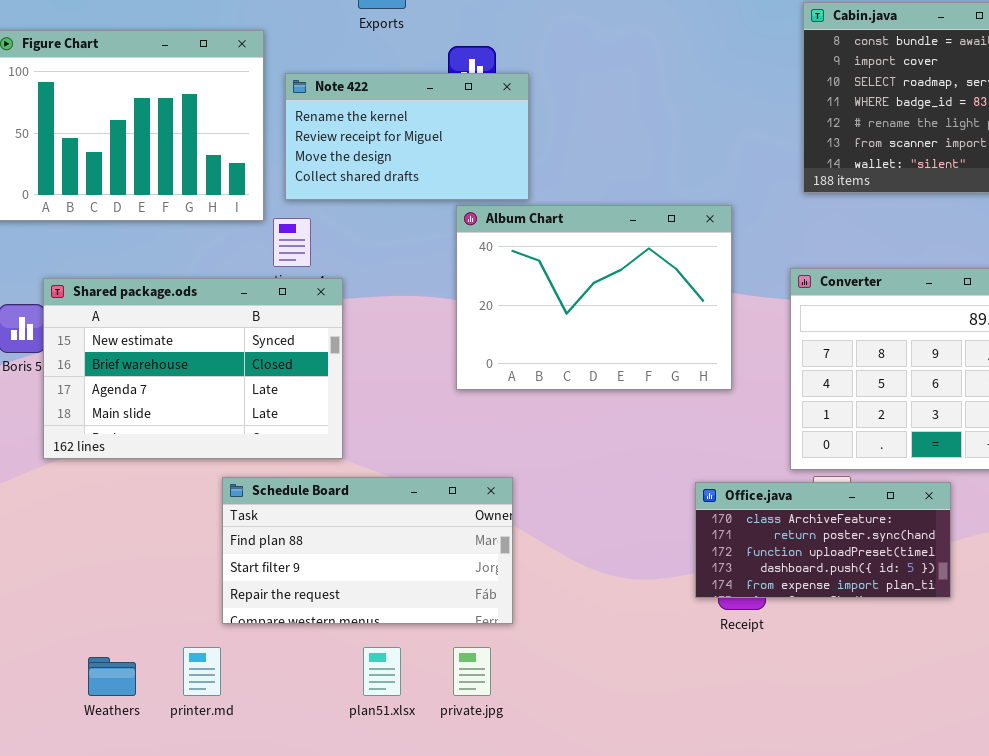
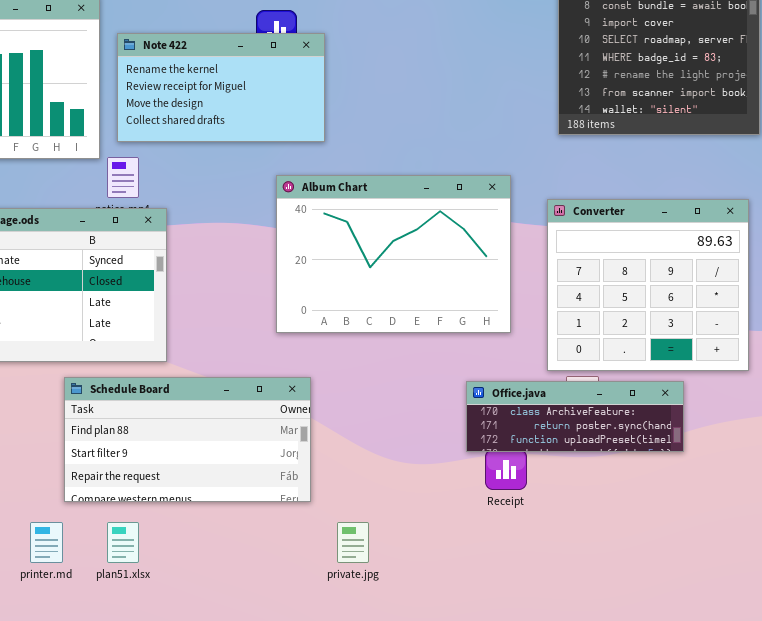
Album Chart: [456,205,732,390] -> [276,175,511,333], moved
Office.java: [695,482,951,598] -> [466,381,684,452], resized
plan51.xlsx: [363,647,401,696] -> [107,522,139,563], moved
private.jpg: [453,647,491,696] -> [337,522,369,563], moved

